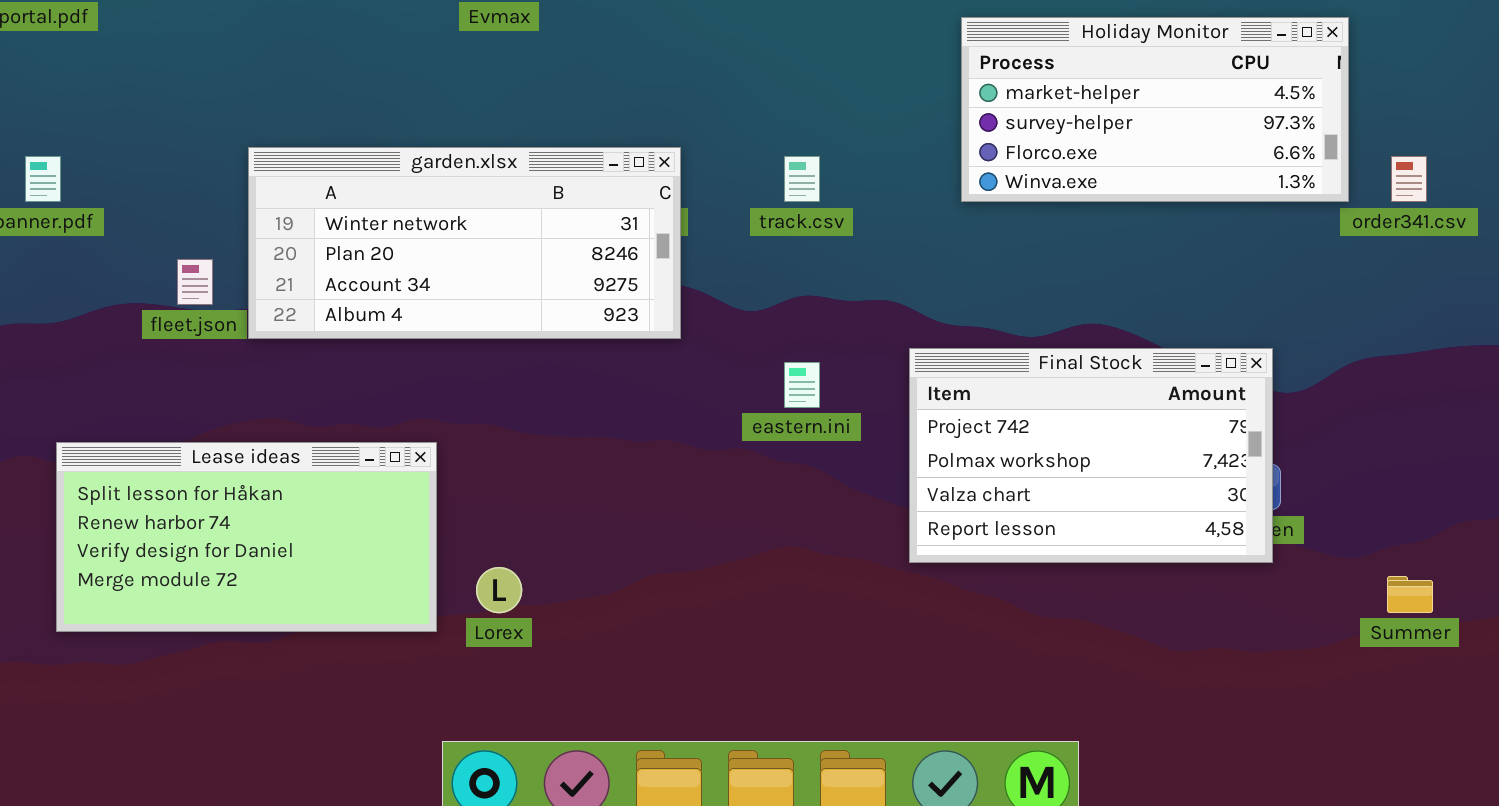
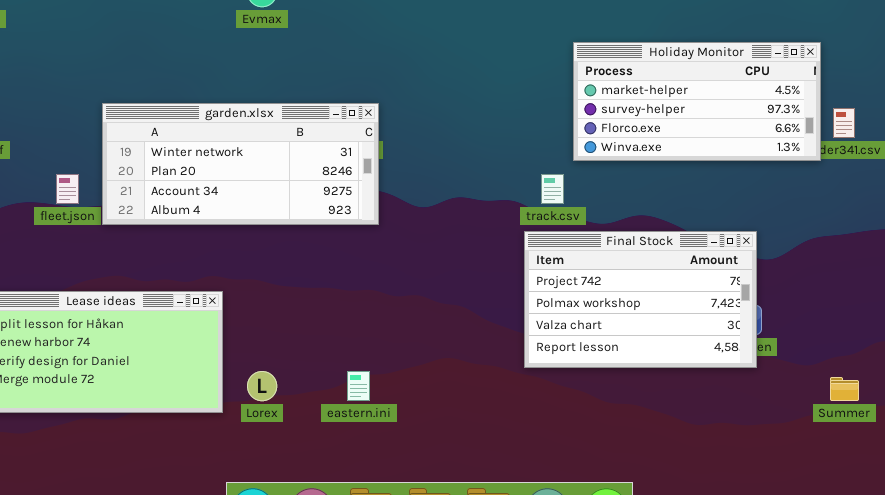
Holiday Monitor: [961,17,1349,202] -> [573,42,821,161], moved
track.csv: [784,156,820,202] -> [541,174,564,204], moved
eastern.ini: [784,362,820,408] -> [347,371,370,401], moved

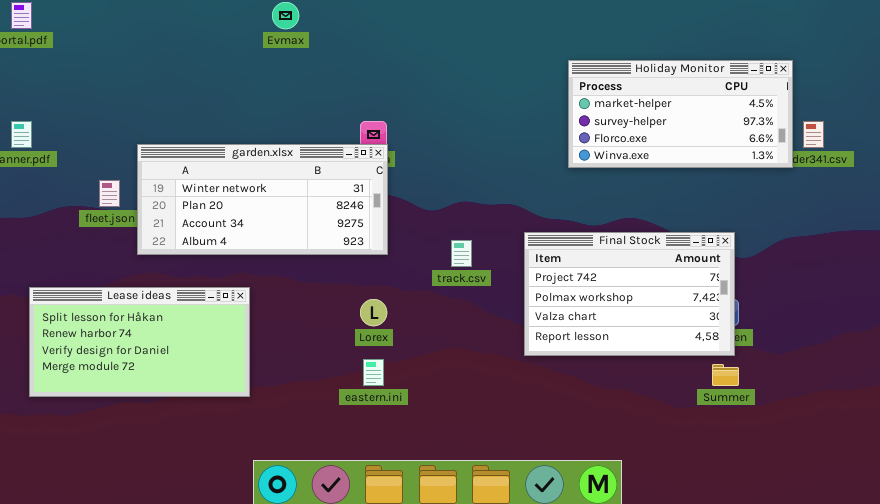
garden.xlsx: [102,103,379,225] -> [137,144,388,255], moved
track.csv: [541,174,564,204] -> [451,240,472,267], moved
Lorex: [247,371,277,401] -> [360,299,387,326], moved
Summer: [830,377,859,401] -> [712,364,739,386], moved

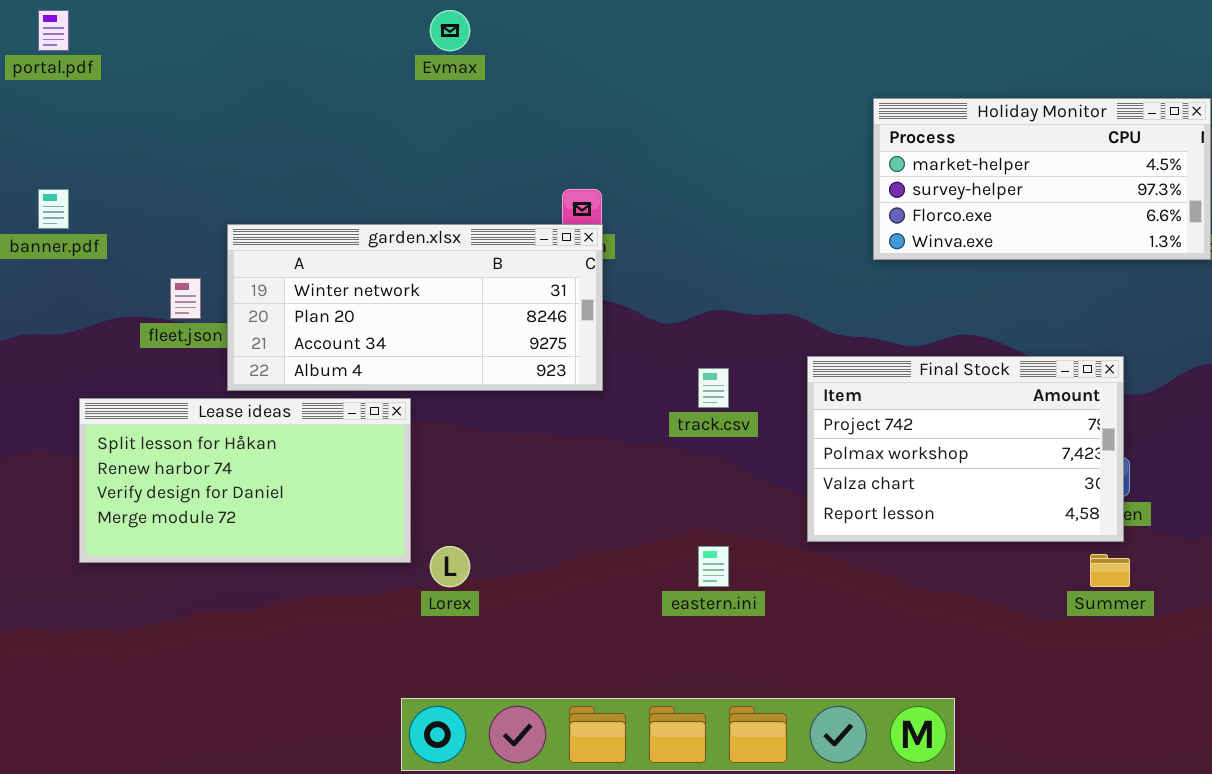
Lease ideas: [29,287,250,397] -> [79,398,411,563], moved
Lorex: [360,299,387,326] -> [430,546,470,587], moved
eastern.ini: [363,359,384,386] -> [698,546,729,587], moved

